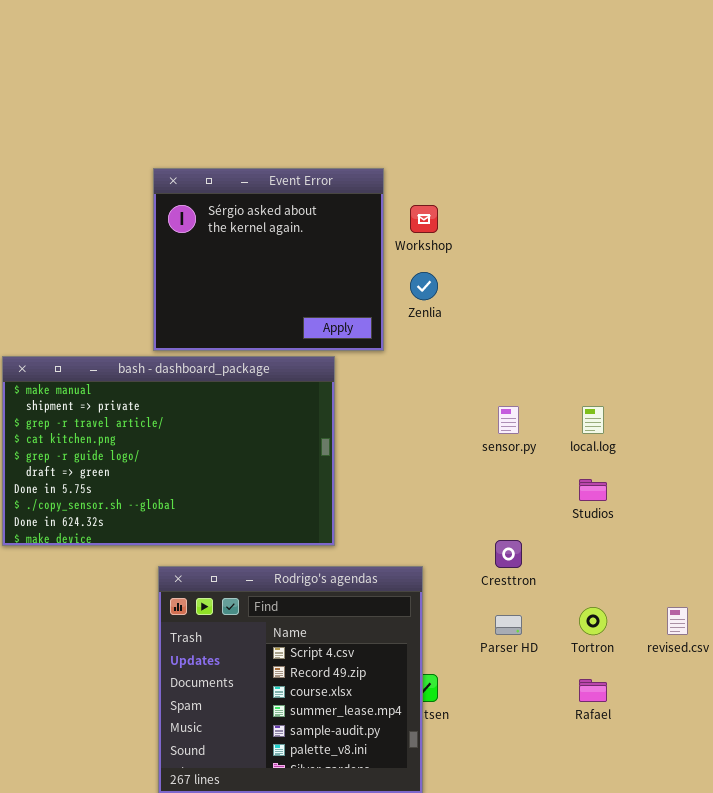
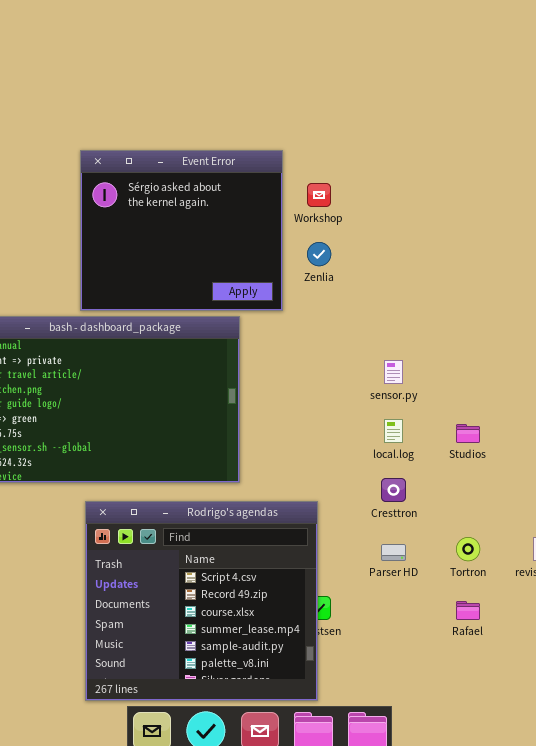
local.log: [582,406,604,434] -> [384,419,403,443], moved

